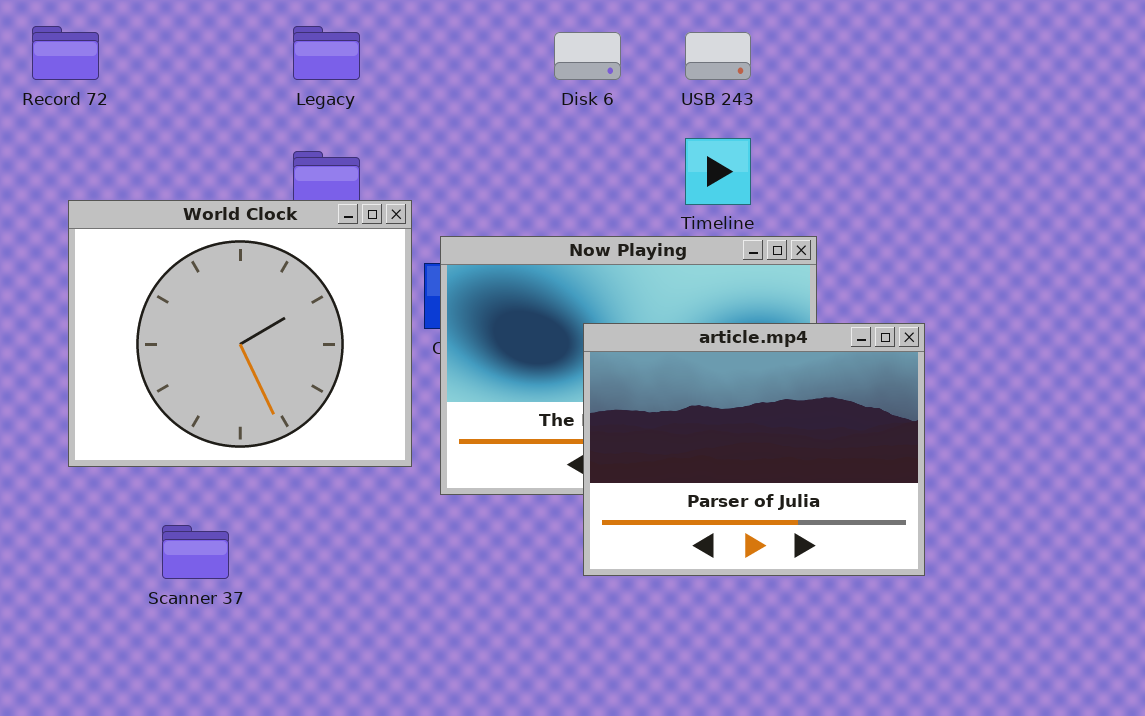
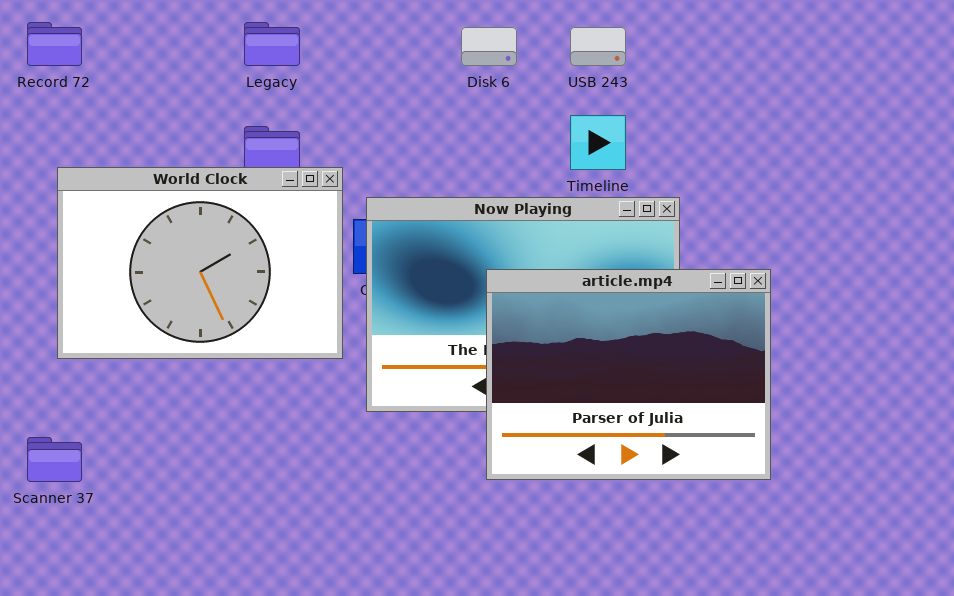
World Clock: [68,200,412,467] -> [57,167,343,359], resized
Scanner 37: [162,525,229,579] -> [27,437,82,482], moved

